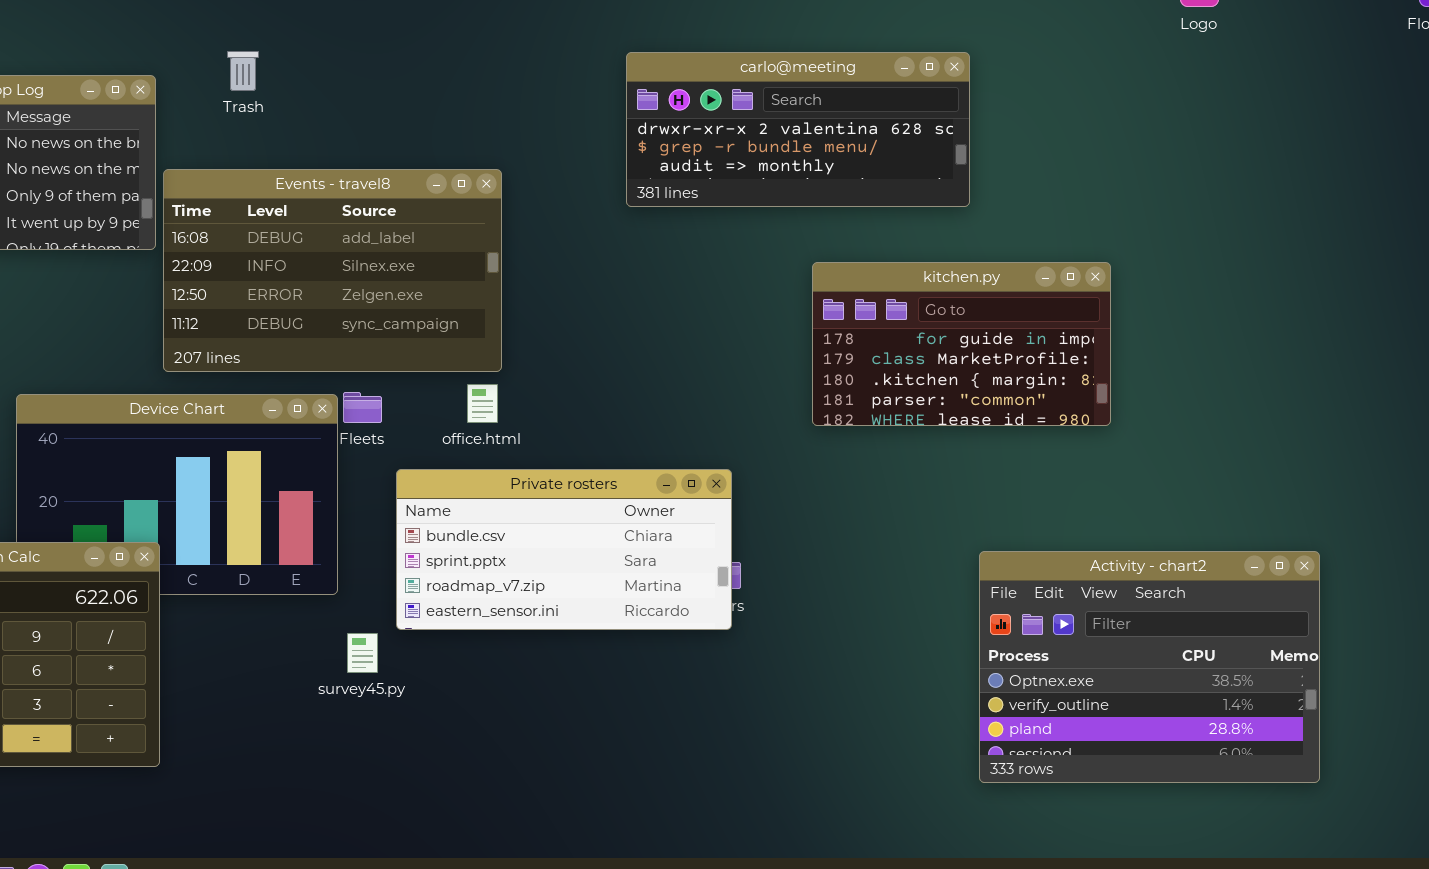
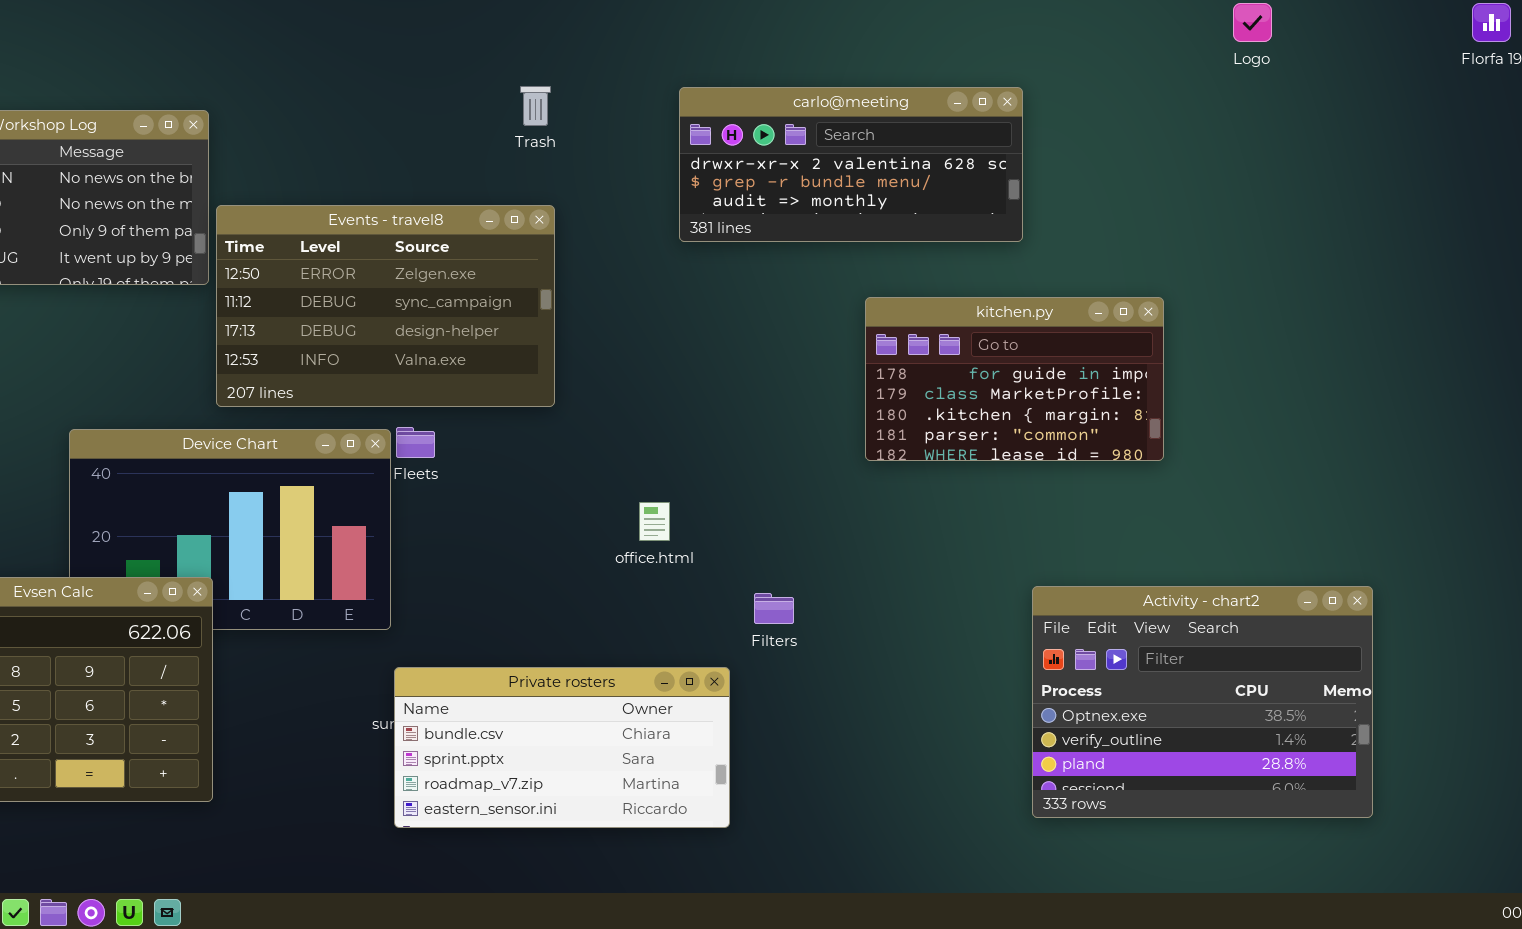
Trash: [227,51,259,91] -> [520,86,551,126], moved
Events - travel8: [163,169,502,372] -> [216,205,555,407], scrolled down 2 rows
office.html: [467,384,498,423] -> [639,502,670,541], moved
Private rosters: [396,469,732,630] -> [394,667,730,828], moved

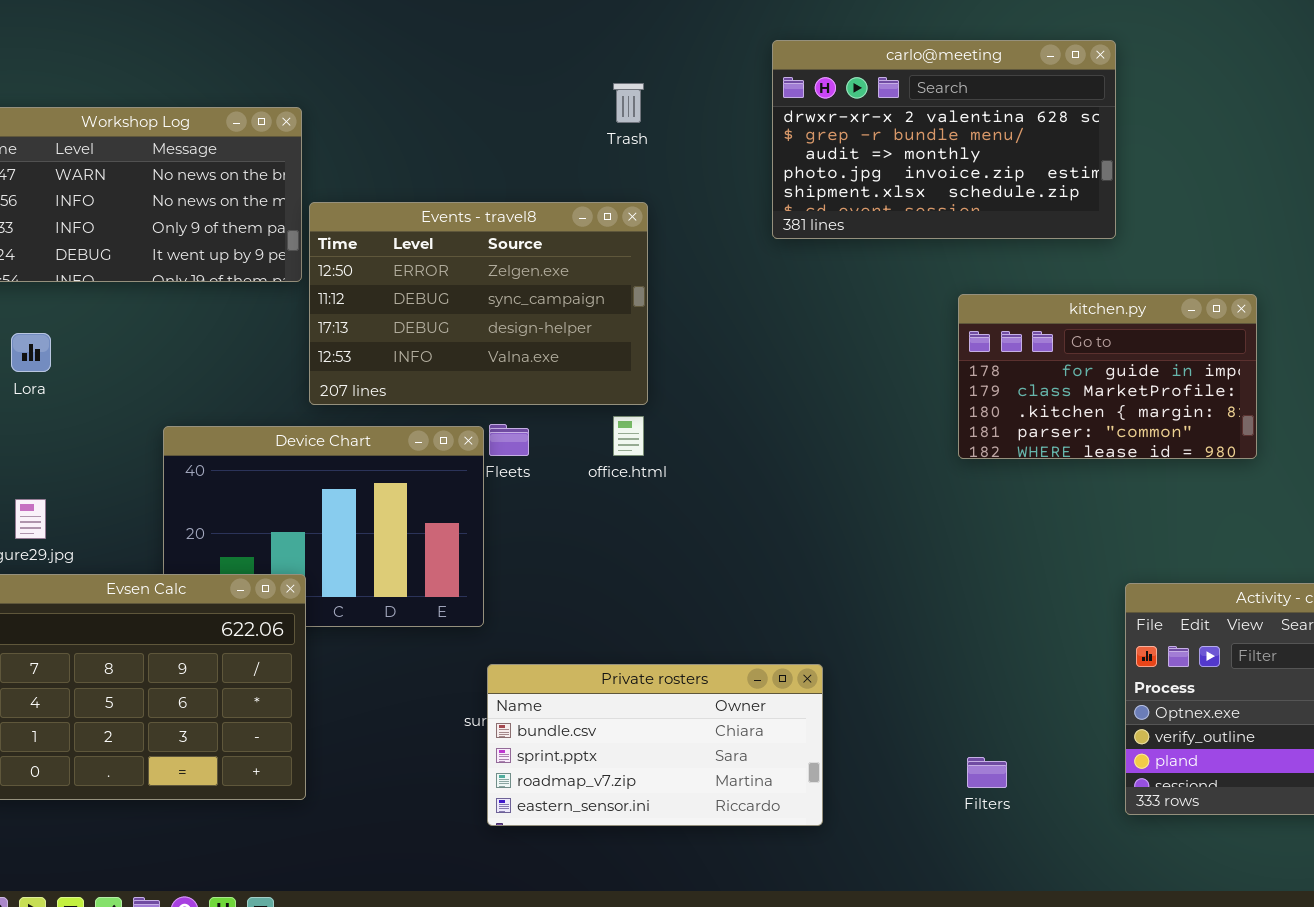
carlo@meeting: [679,87,1023,242] -> [772,40,1116,239], resized
office.html: [639,502,670,541] -> [613,416,644,456], moved
Filters: [754,593,794,624] -> [967,757,1007,788], moved

